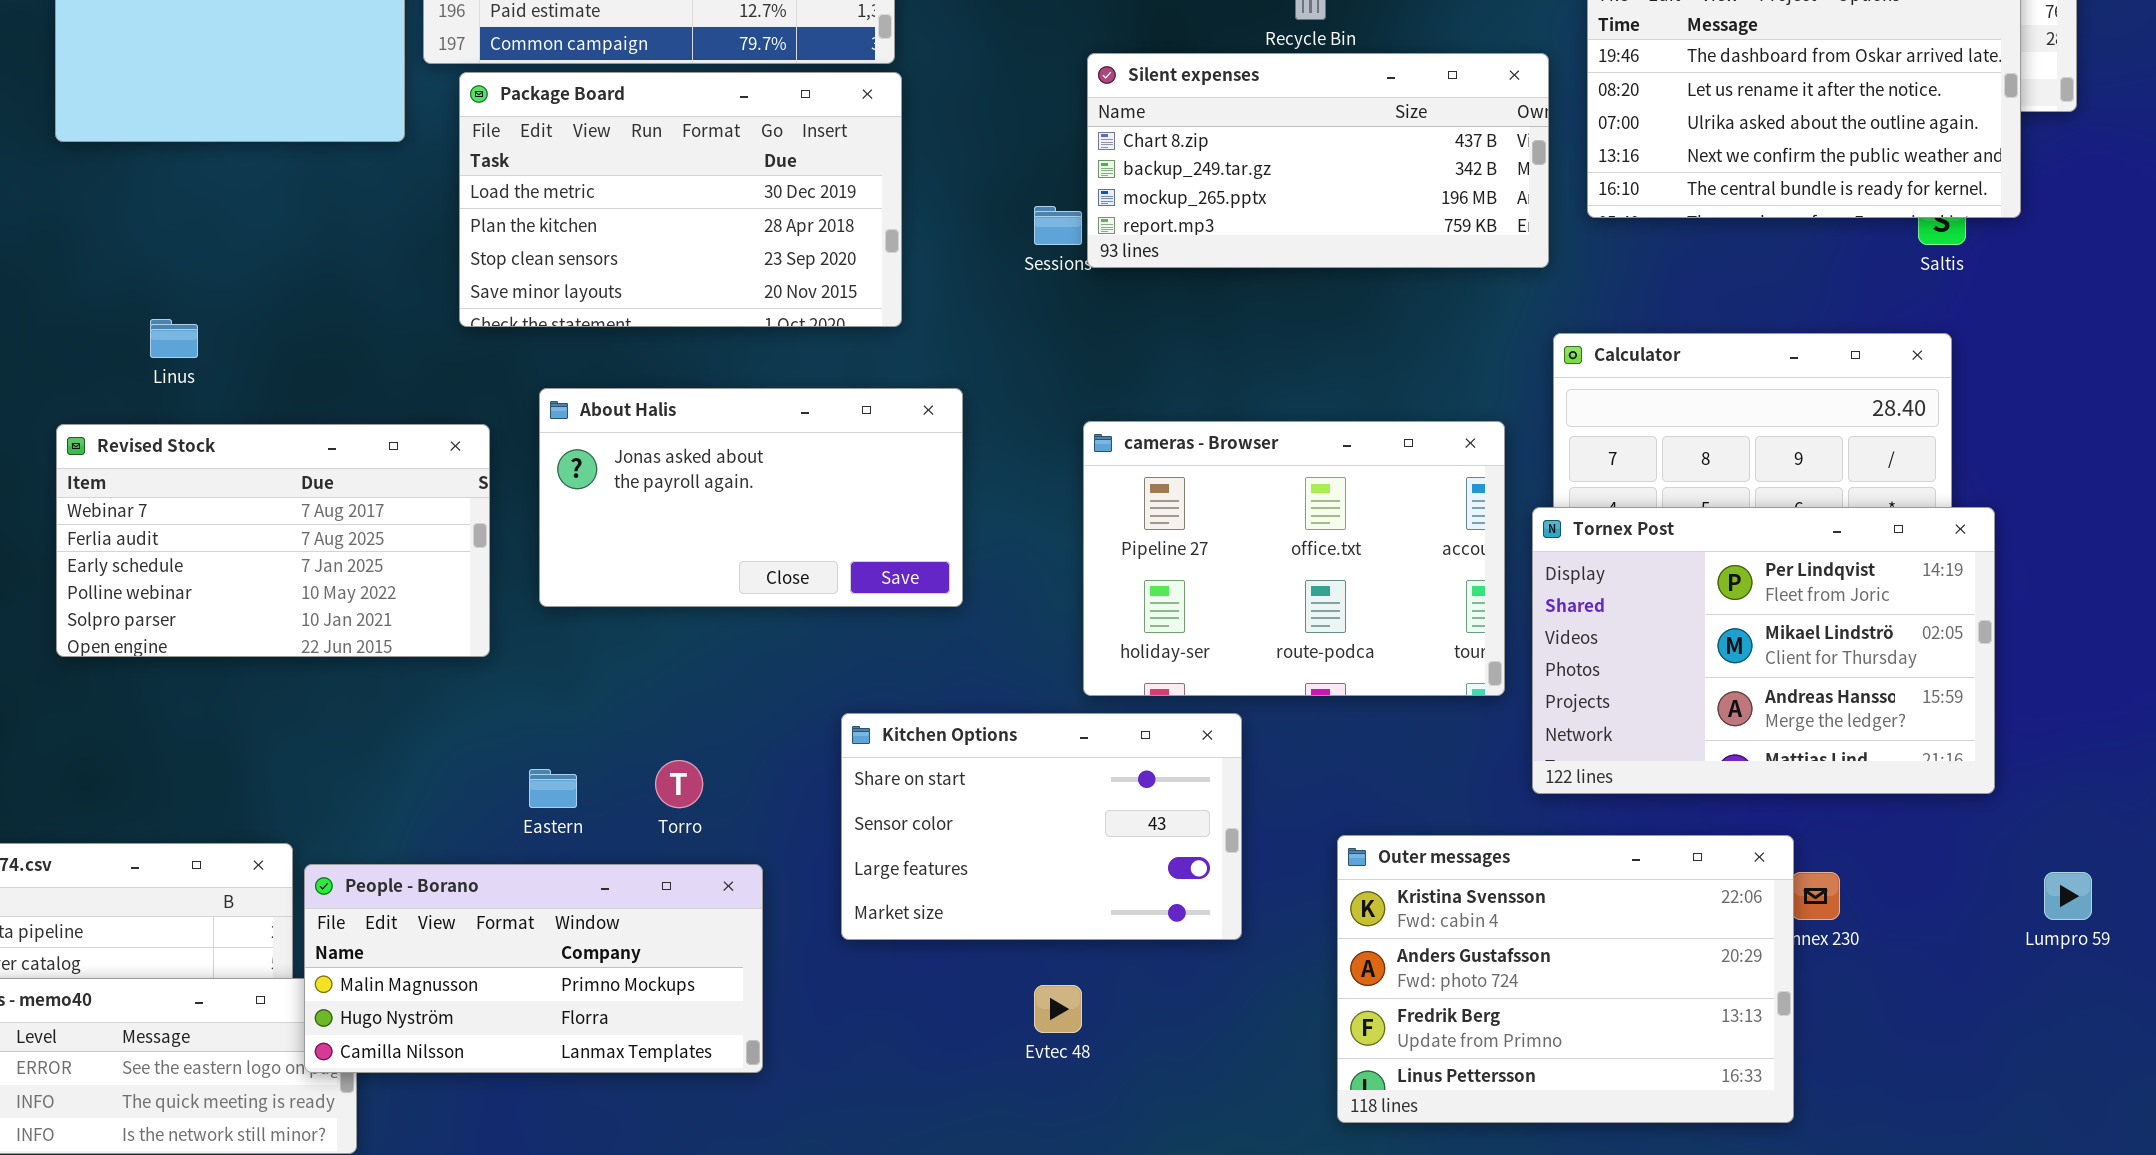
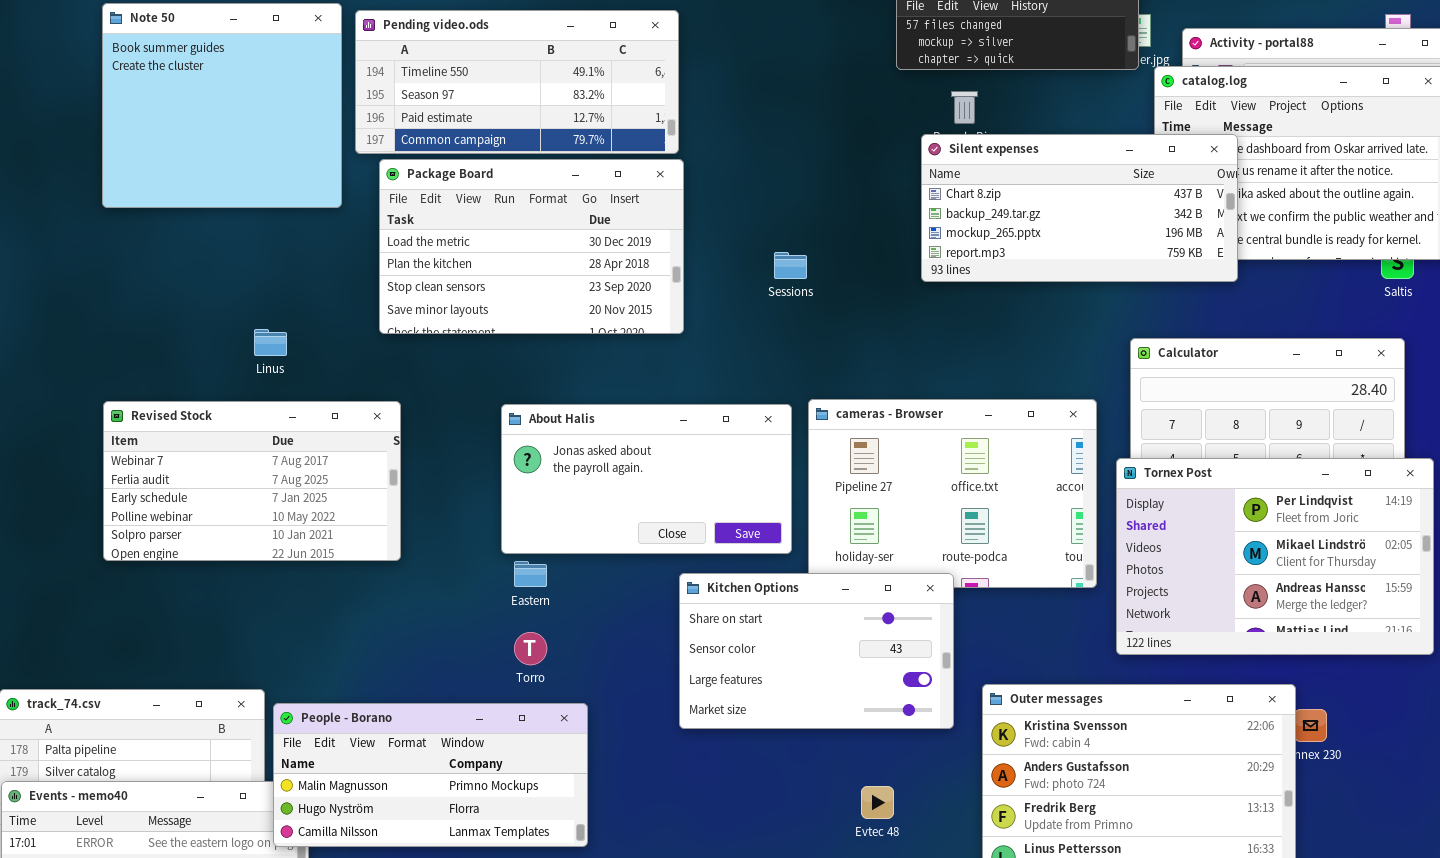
Silent expenses: [1087,53,1549,268] -> [921,134,1238,282], moved
Linus: [150,319,198,358] -> [254,329,287,356], moved
About Halis: [539,388,963,607] -> [501,404,792,554], moved
Kitchen Options: [841,713,1242,940] -> [679,573,954,729], moved
Eastern: [529,769,577,808] -> [514,561,547,587], moved
Evtec 48: [1034,985,1082,1033] -> [861,786,894,819], moved

